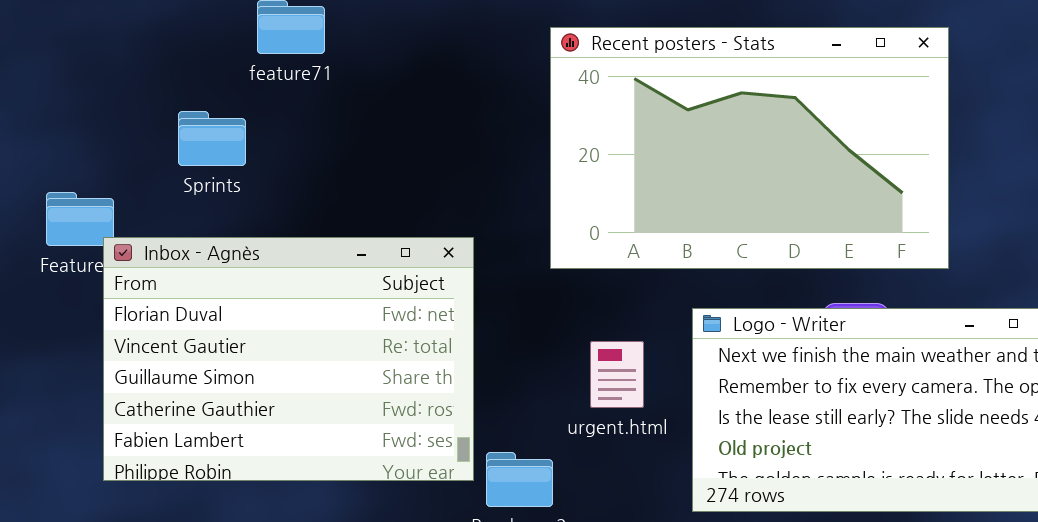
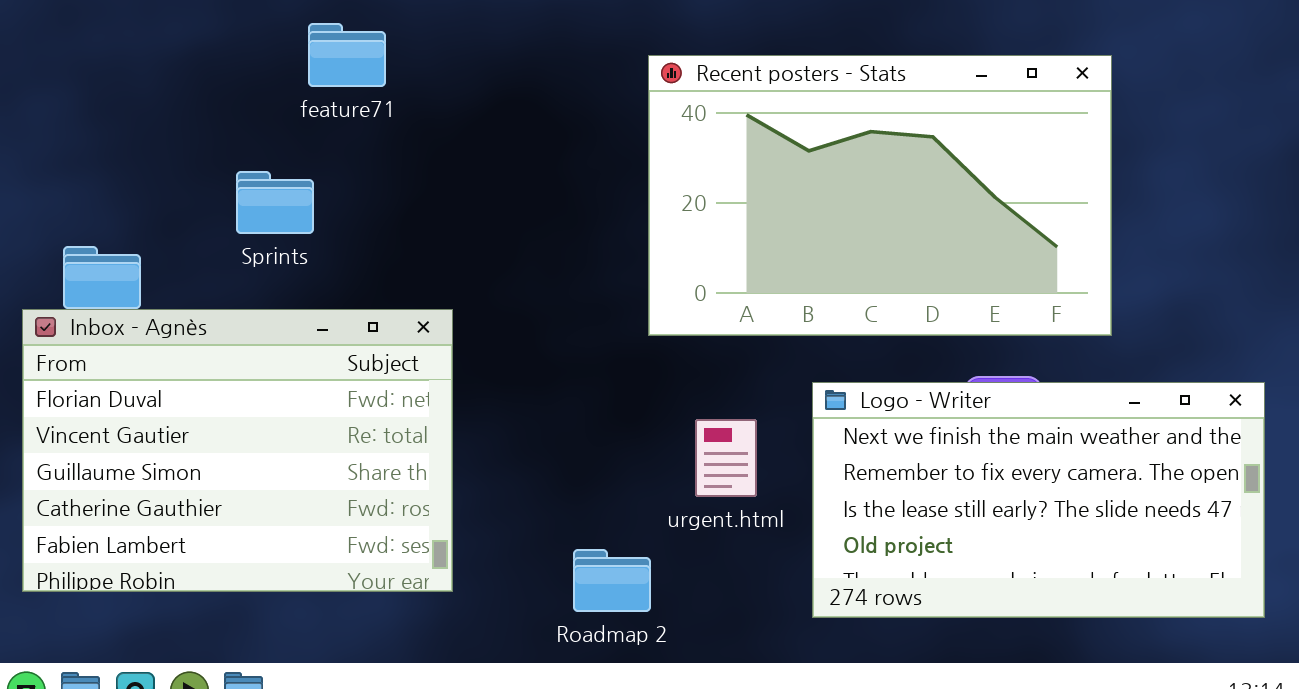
Sprints: [178,111,246,166] -> [236,171,314,234], moved
Inbox - Agnès: [103,237,474,481] -> [22,309,453,592], moved

